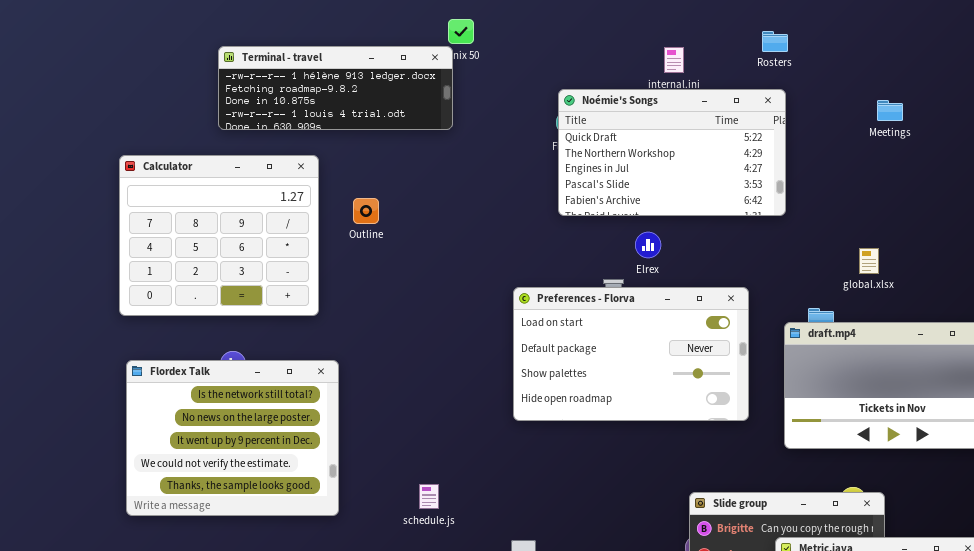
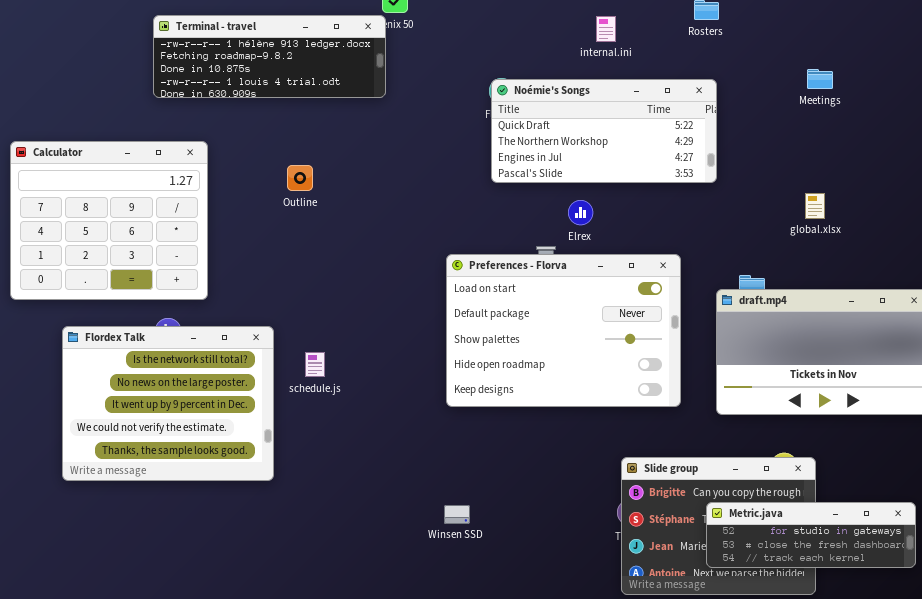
Noémie's Songs: [558,89,786,216] -> [491,79,717,183], resized
Calculator: [119,155,319,316] -> [10,141,208,300], moved
global.xlsx: [859,248,879,274] -> [805,193,825,219], moved
Preferences - Florva: [513,287,749,421] -> [446,254,681,407], resized
schedule.js: [419,484,439,509] -> [305,352,325,377], moved

